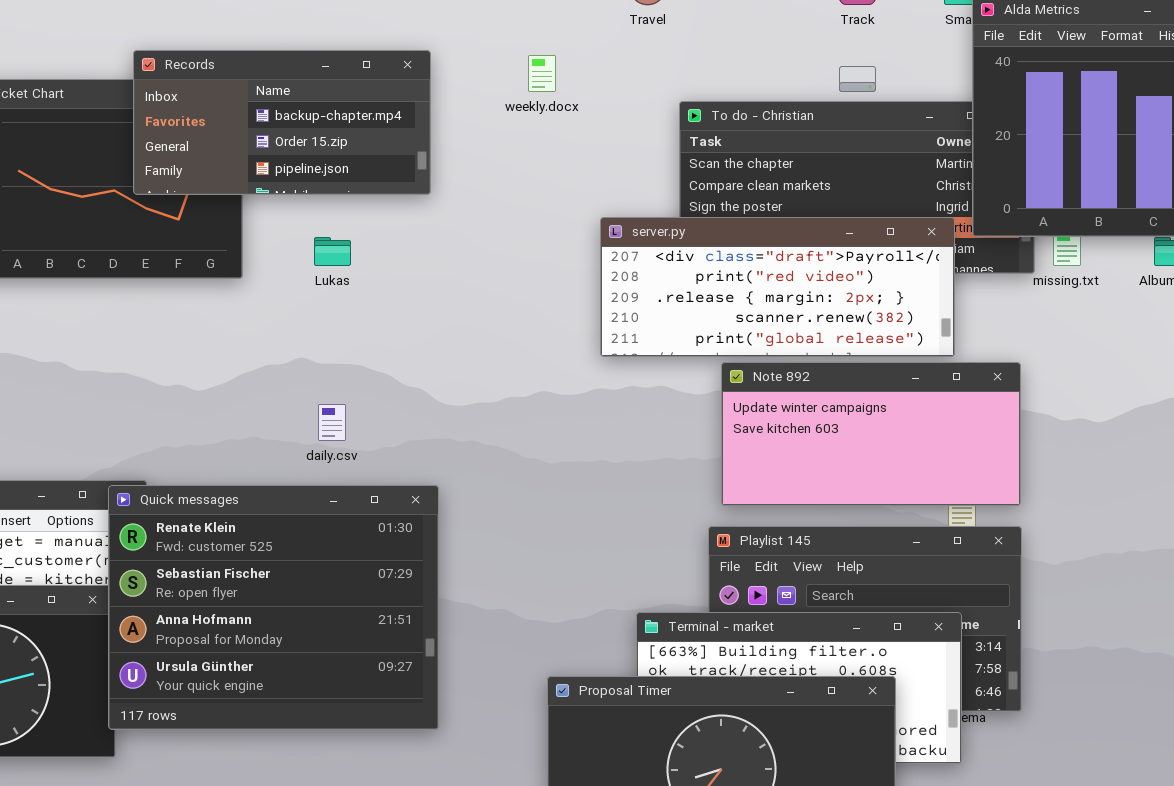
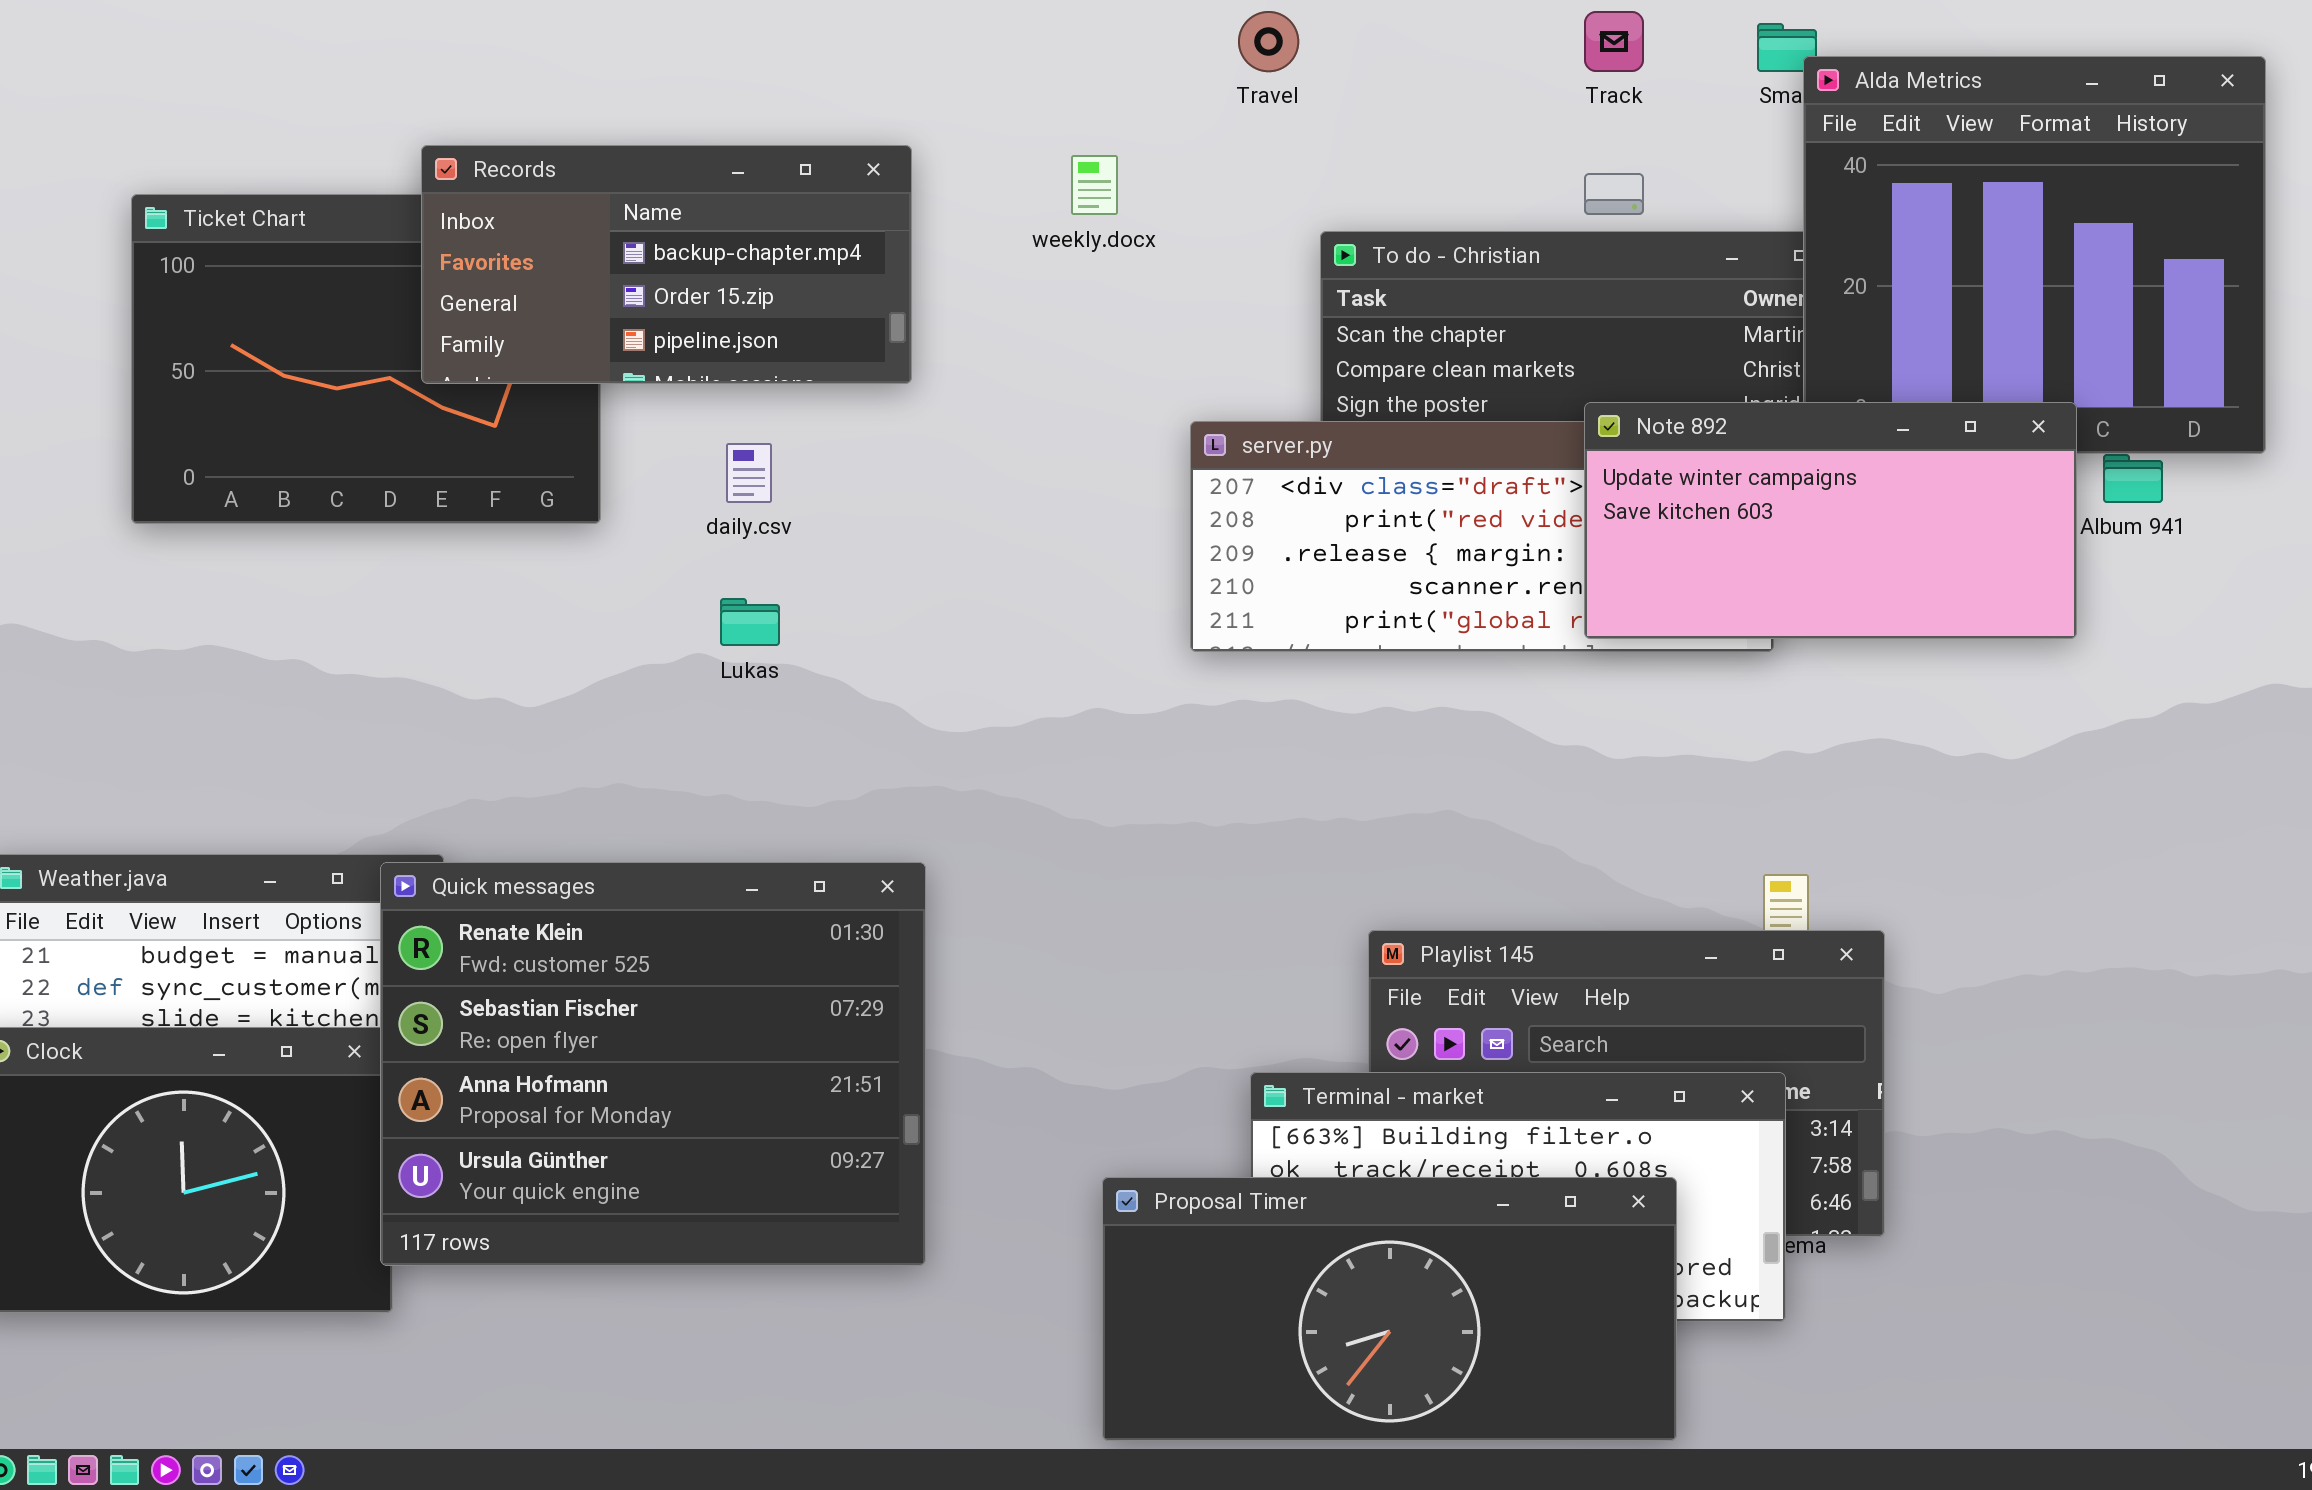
Lukas: [314,237,351,266] -> [720,598,780,646], moved
Note 892: [721,362,1021,506] -> [1584,402,2077,639], moved
daily.csv: [318,404,346,441] -> [726,443,772,503], moved

